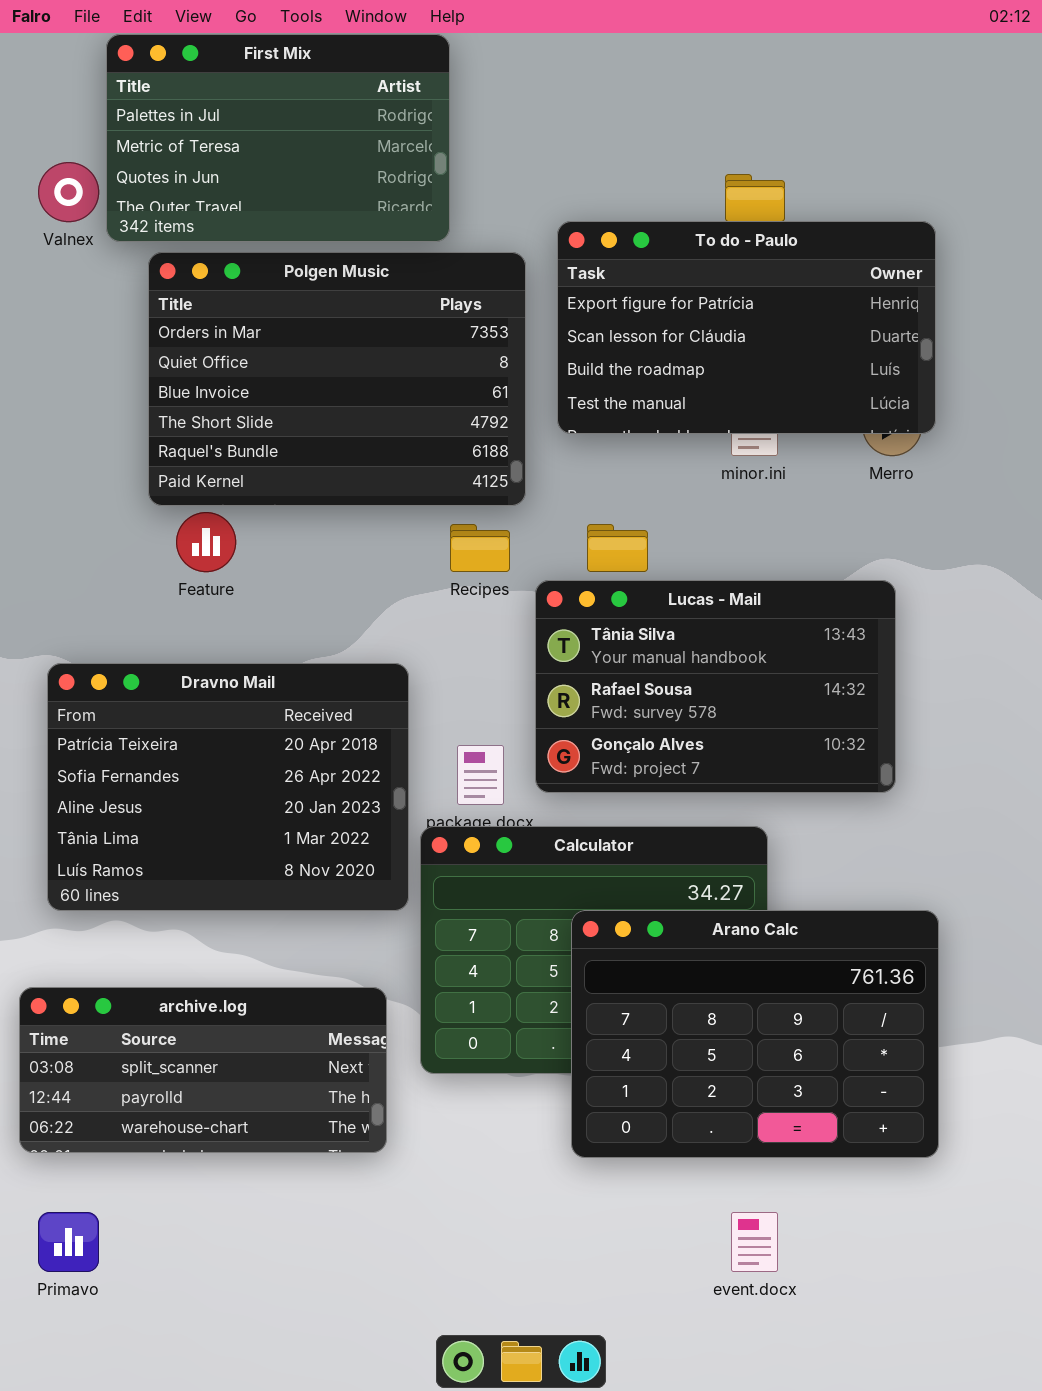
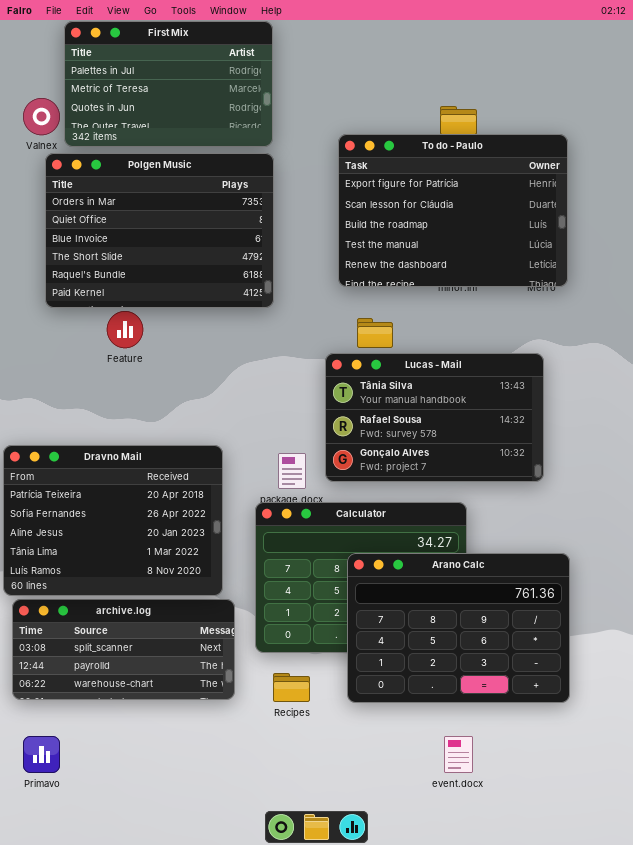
To do - Paulo: [557,221,936,434] -> [338,134,568,287], resized
Polgen Music: [148,252,526,506] -> [45,153,274,308], moved
Recipes: [450,524,510,572] -> [273,673,310,702], moved
Dravno Mail: [47,663,409,911] -> [3,445,223,596], moved

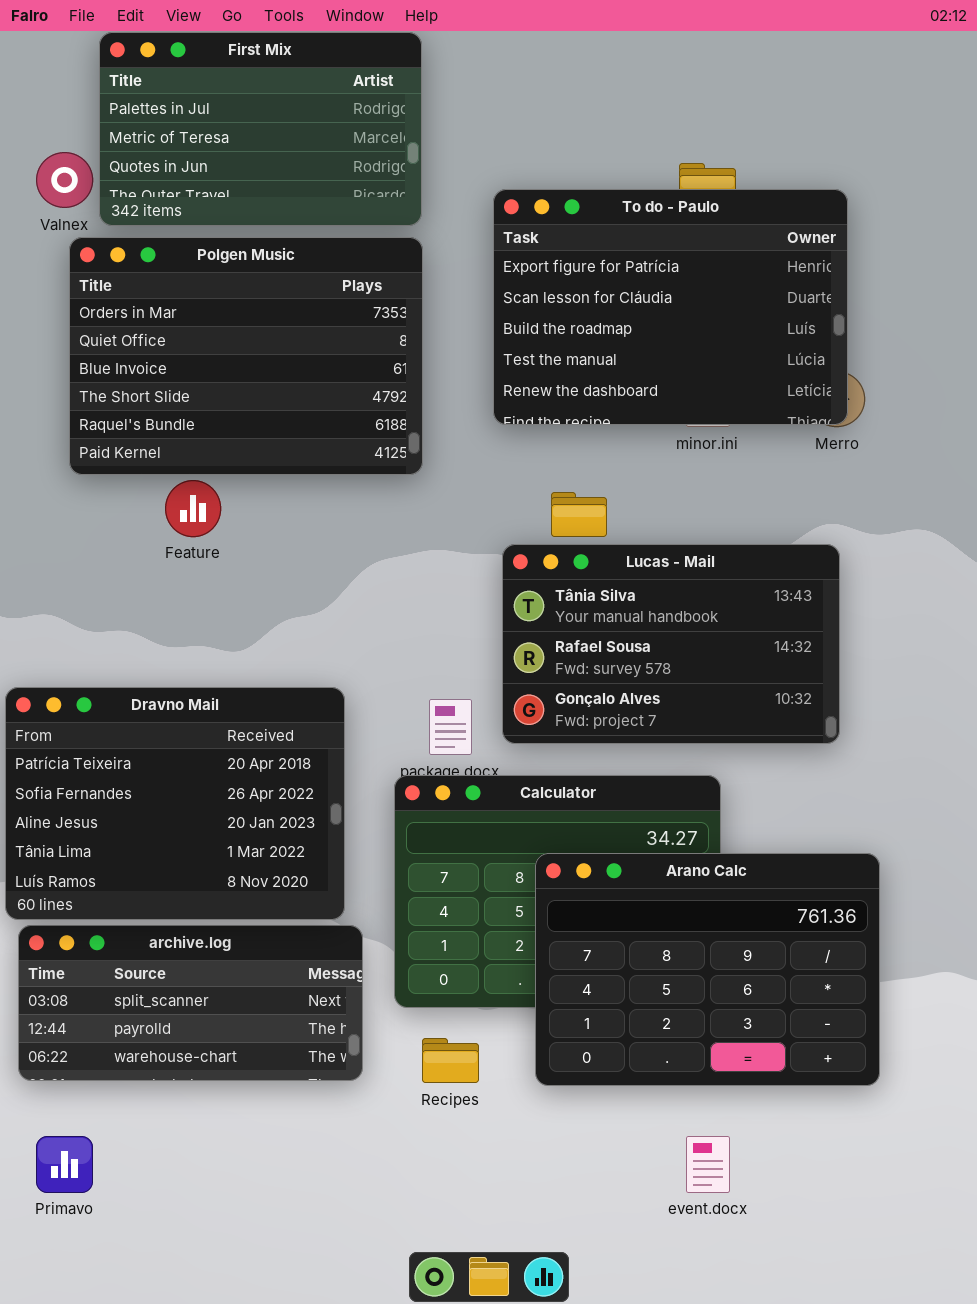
To do - Paulo: [338,134,568,287] -> [493,189,848,425], moved

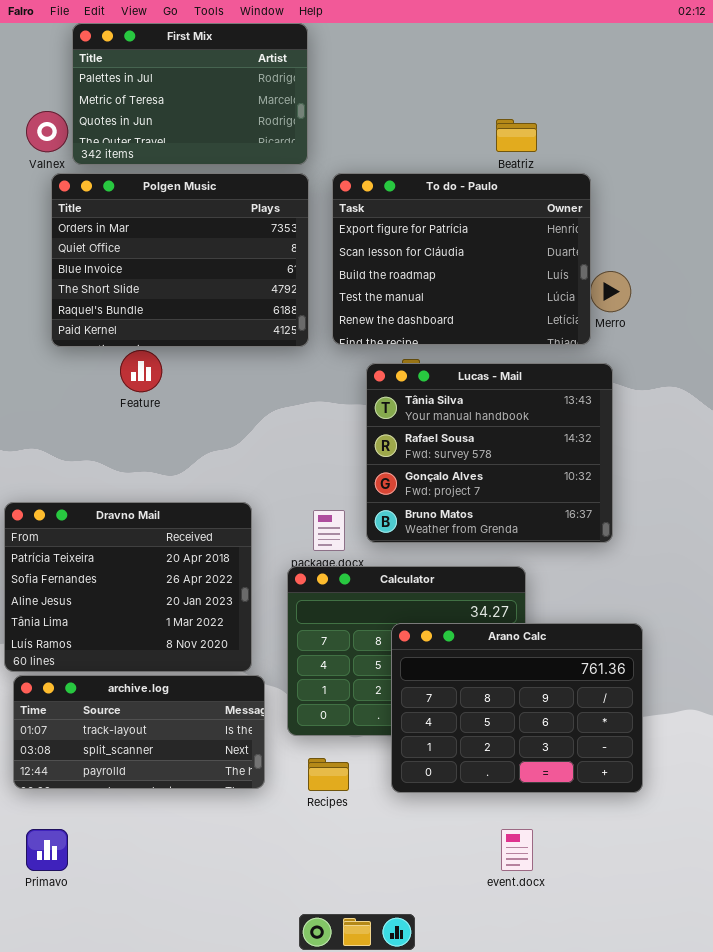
To do - Paulo: [493,189,848,425] -> [332,173,591,345], moved
Lucas - Mail: [502,544,840,744] -> [366,363,613,543], resized
archive.log: [18,925,363,1081] -> [13,675,265,789], scrolled up 1 row

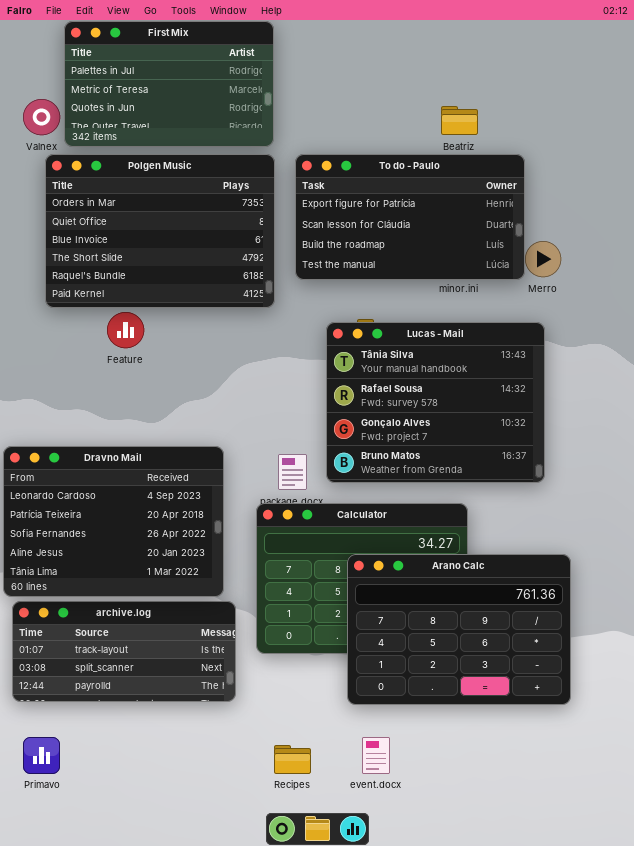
To do - Paulo: [332,173,591,345] -> [295,154,525,280], resized
Dravno Mail: [4,502,252,672] -> [3,446,224,597], scrolled up 1 row
Recipes: [308,758,349,791] -> [274,745,311,774], moved
event.docx: [501,829,533,871] -> [362,737,390,774], moved

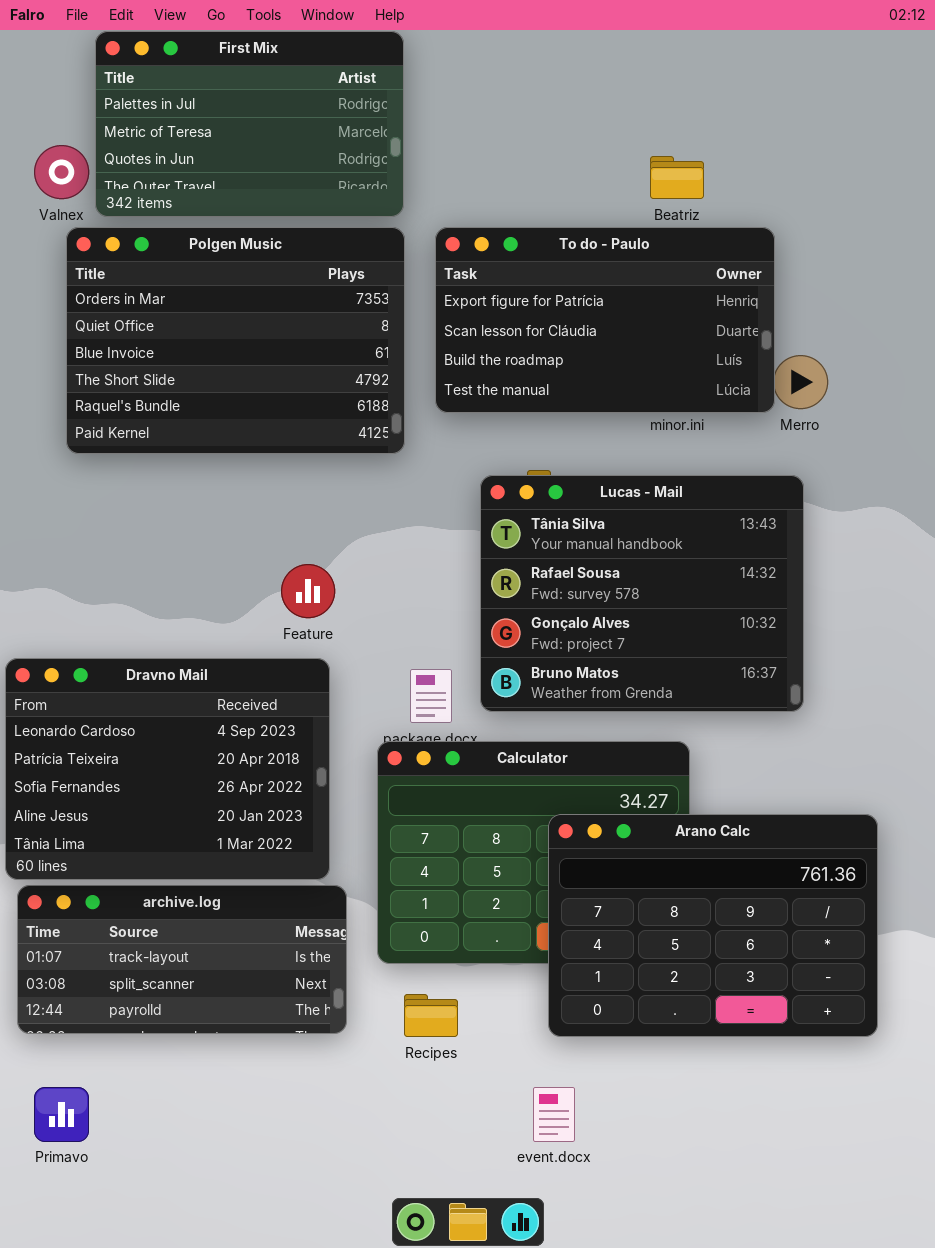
Feature: [107,312,144,348] -> [281,564,335,618], moved
Arano Calc: [347,554,571,705] -> [548,814,878,1037], moved
Recipes: [274,745,311,774] -> [404,994,458,1037], moved

